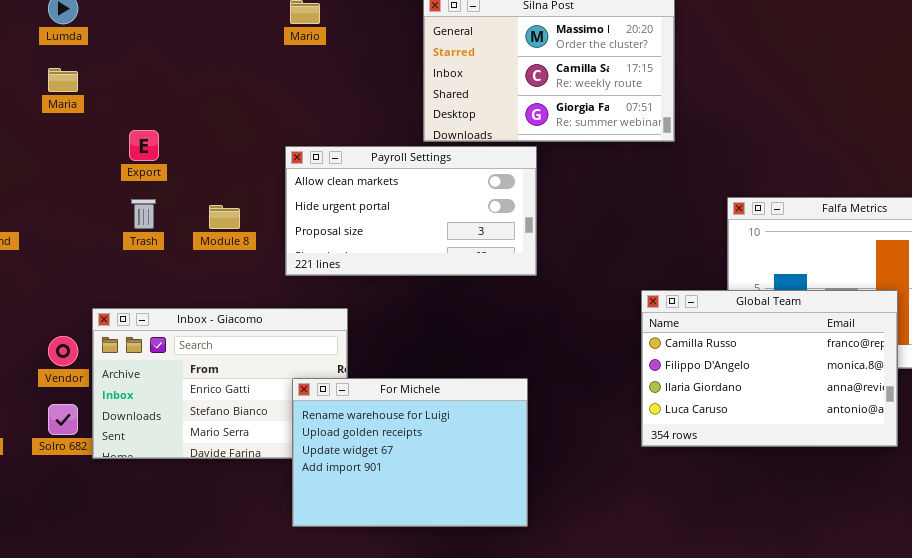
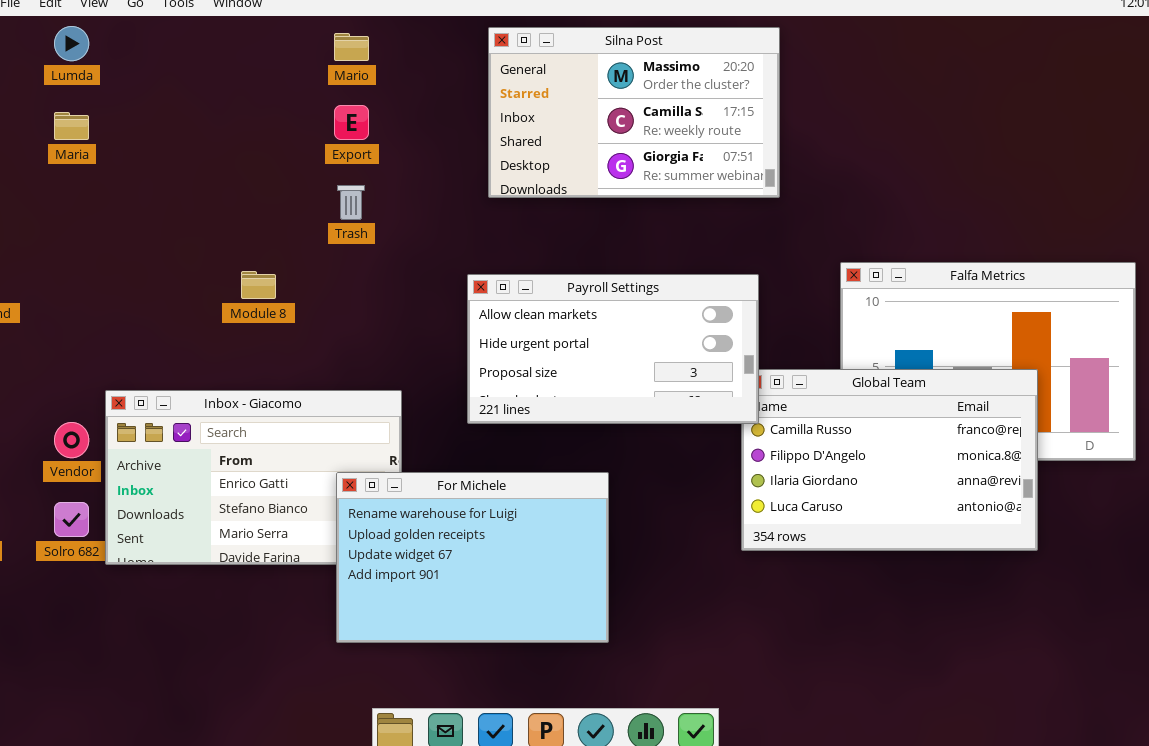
Export: [129,130,159,161] -> [334,105,369,140], moved
Payroll Settings: [285,146,537,276] -> [467,274,759,424], moved
Trash: [131,199,156,229] -> [337,185,365,220], moved

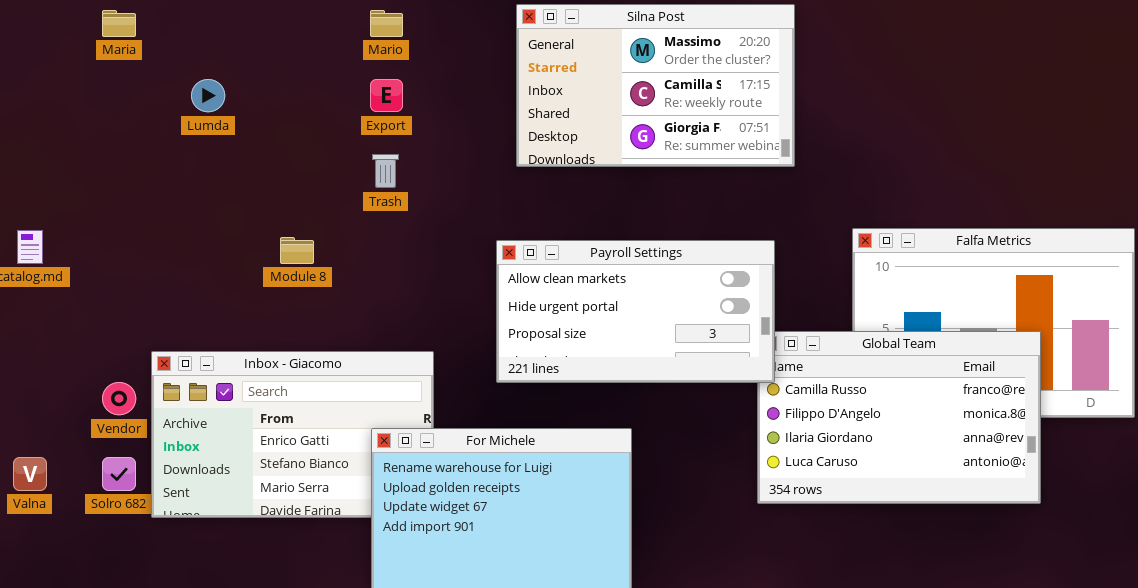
Lumda: [54,26,89,61] -> [191,79,225,112], moved
Maria: [54,112,89,140] -> [102,10,136,37], moved

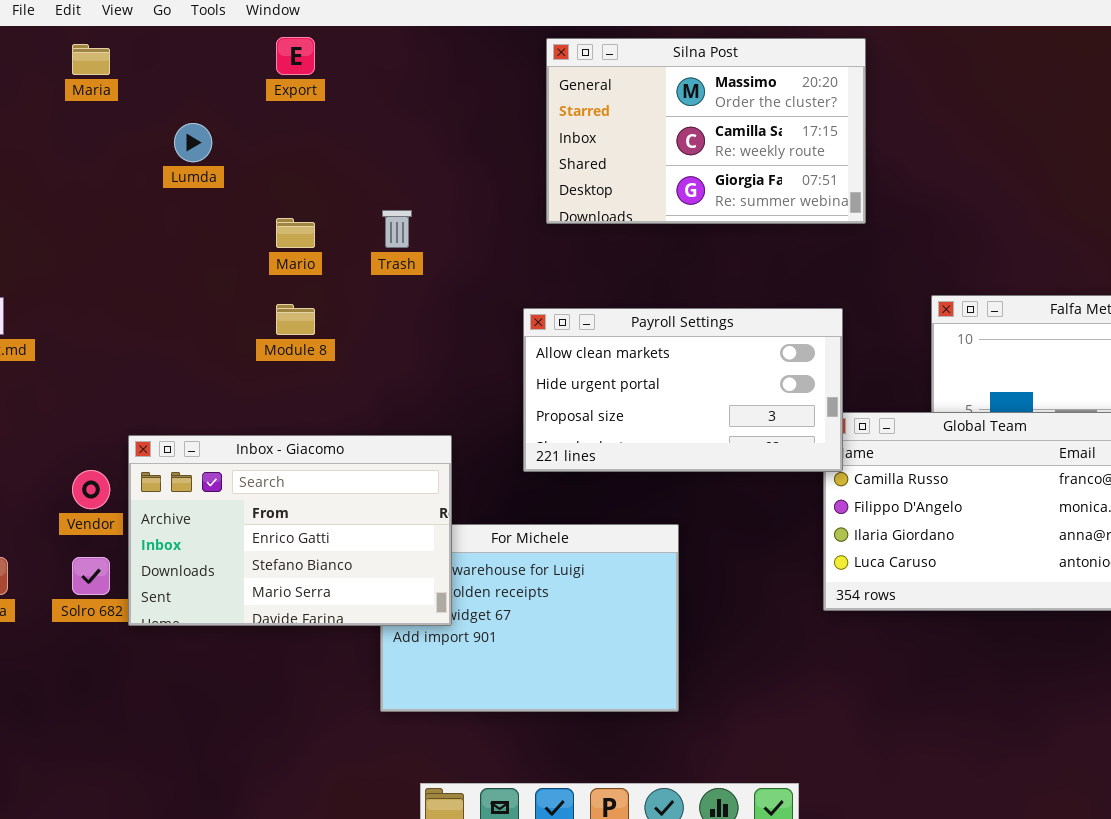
Mario: [370,10,403,37] -> [276,218,315,248], moved
Export: [370,79,403,112] -> [276,37,315,75], moved
Inbox - Giacomo: [151,351,434,518] -> [128,435,452,626], raised

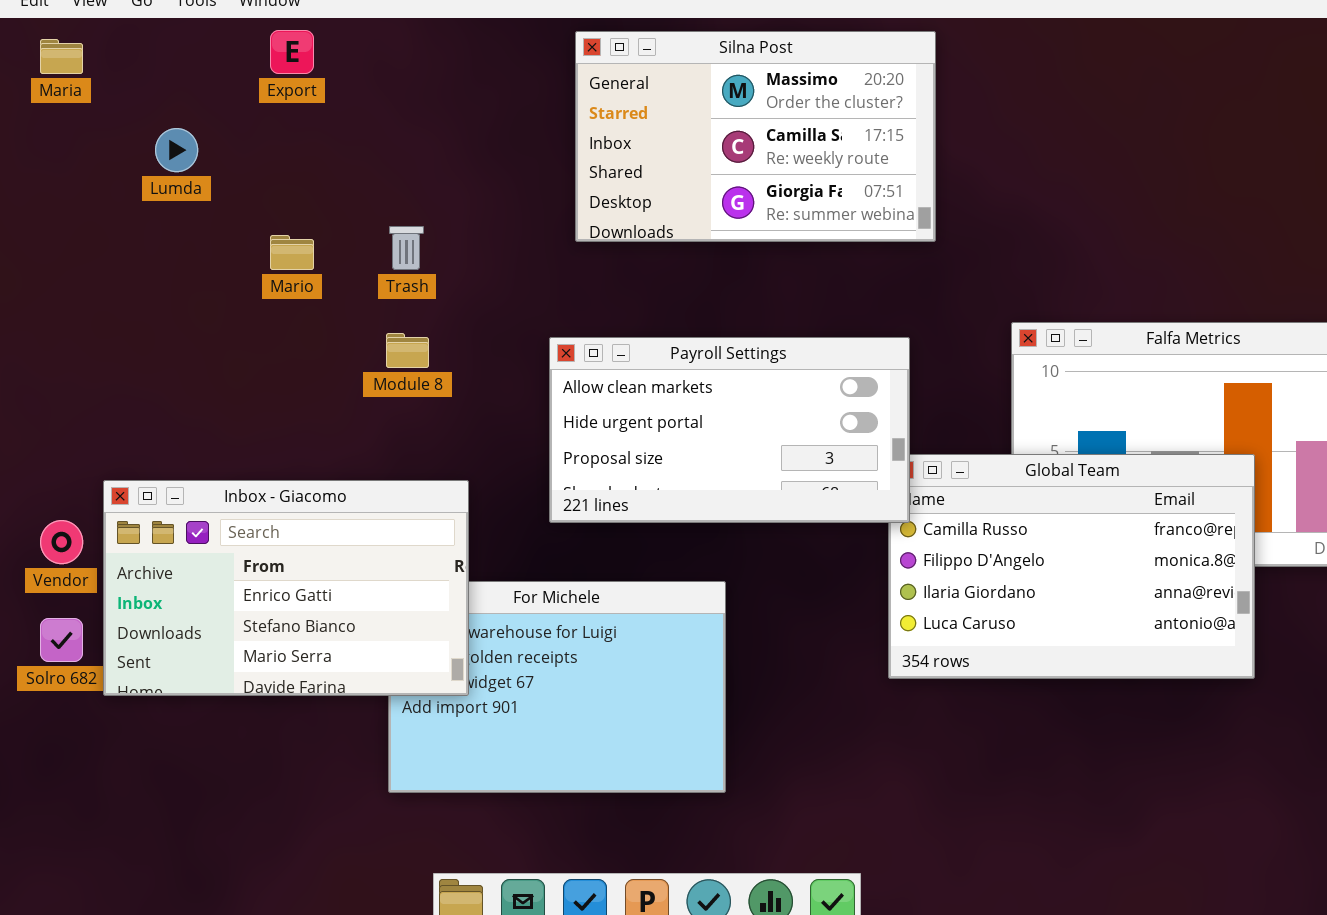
Module 8: [276,304,315,335] -> [386,333,429,368], moved

